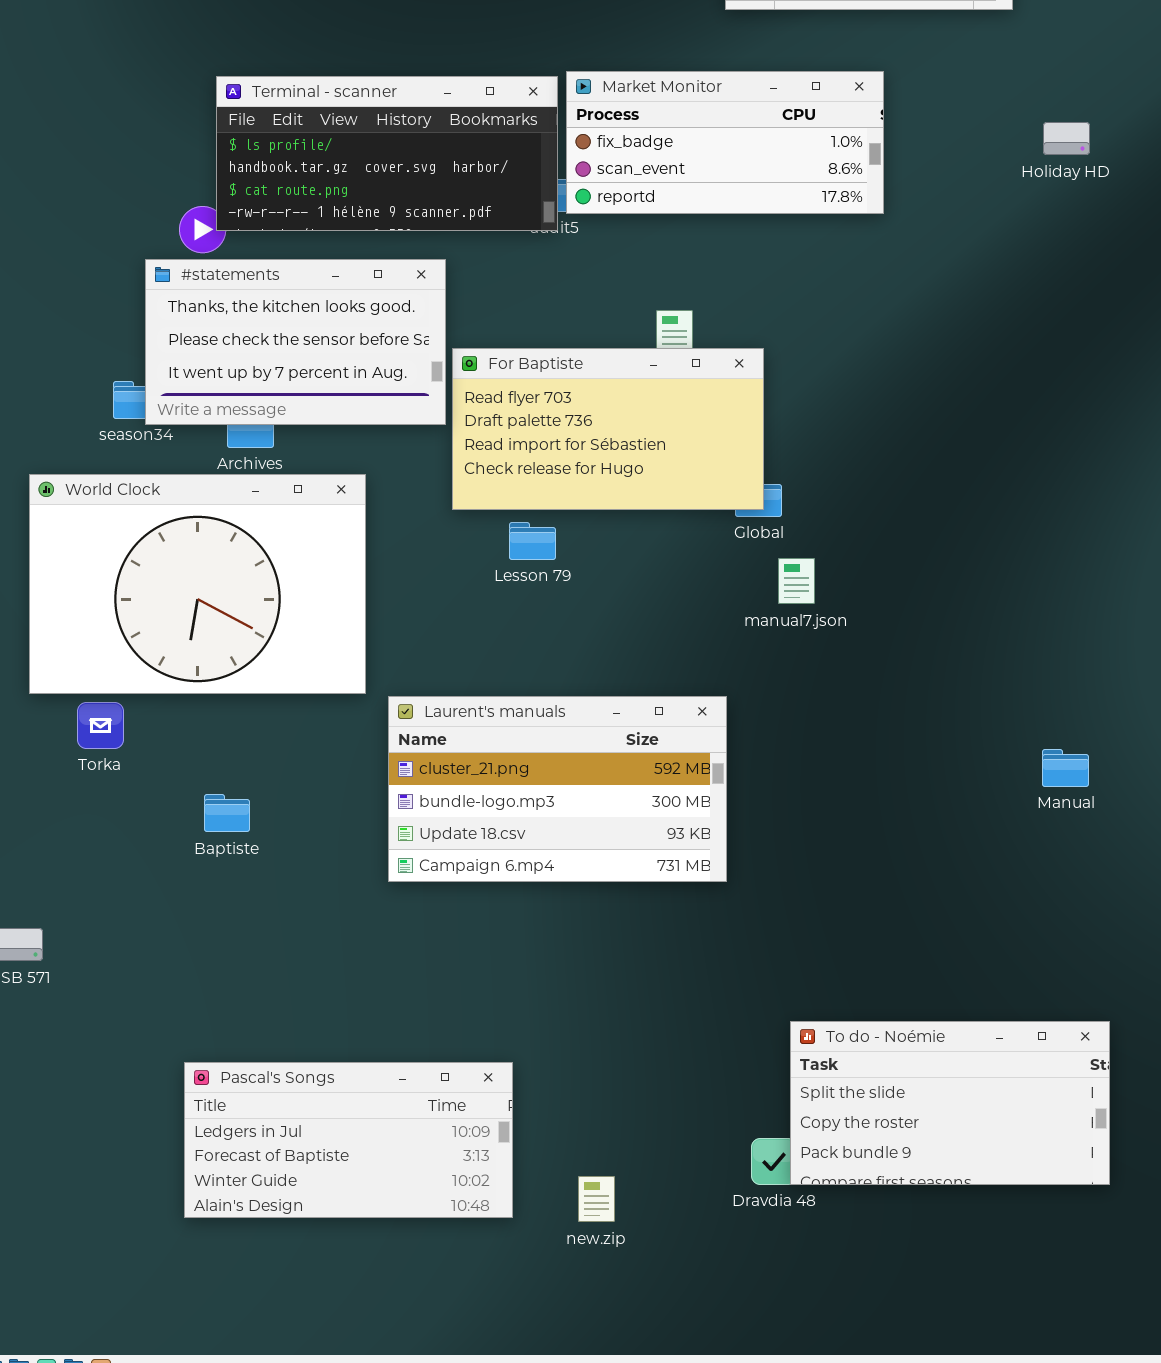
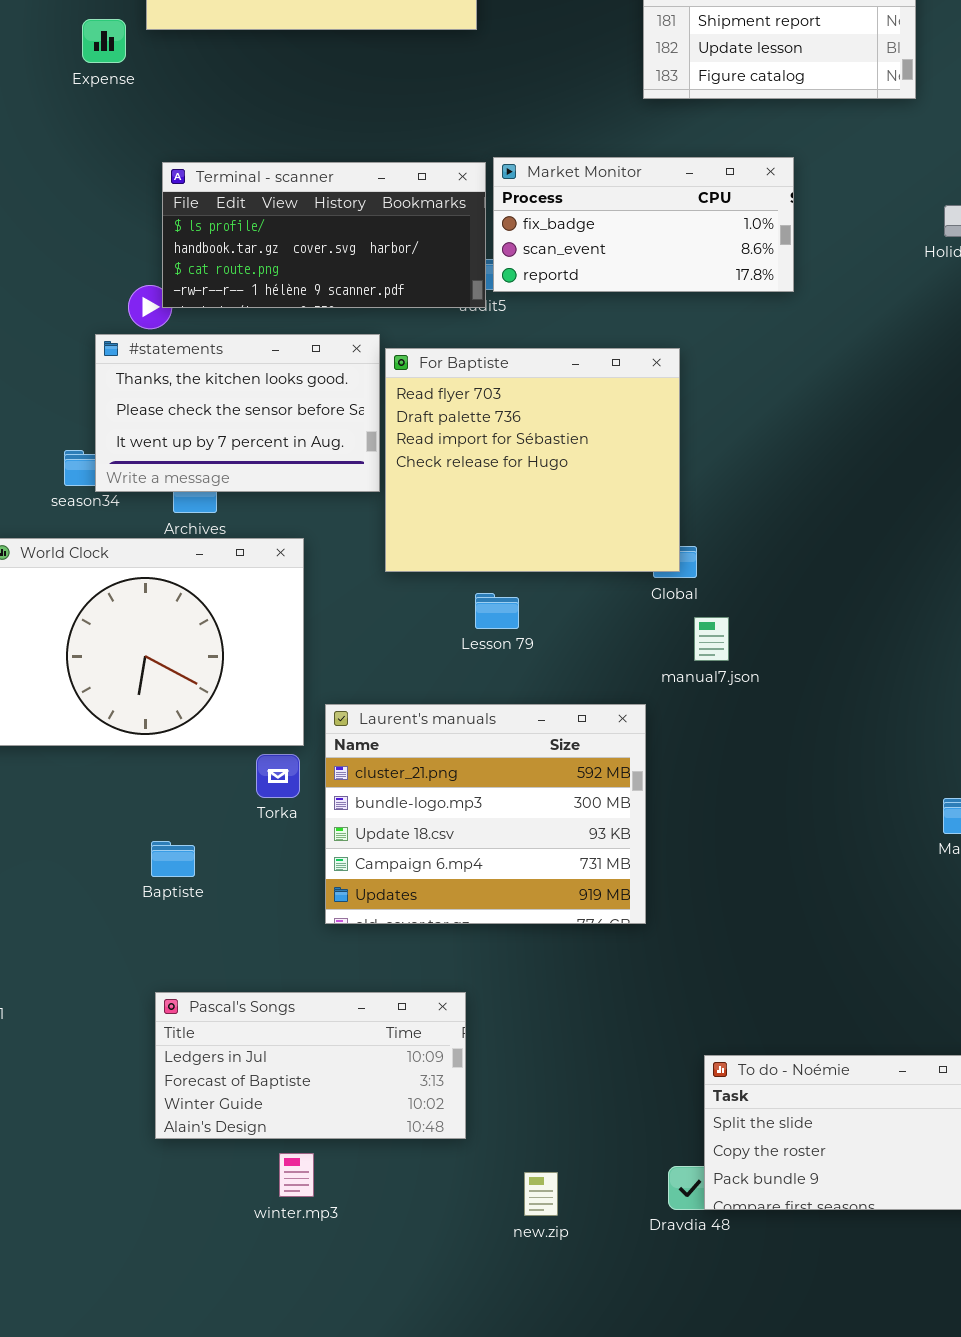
For Baptiste: [452,348,764,510] -> [385,348,680,572], resized
Lesson 79: [509,522,556,560] -> [475,593,519,629], moved
Laurent's manuals: [388,696,727,882] -> [325,704,646,924], resized
Torka: [77,702,124,749] -> [256,754,300,798], moved
Pascal's Songs: [184,1062,513,1218] -> [155,992,466,1139], moved
new.zip: [578,1176,615,1222] -> [524,1172,558,1216], moved

